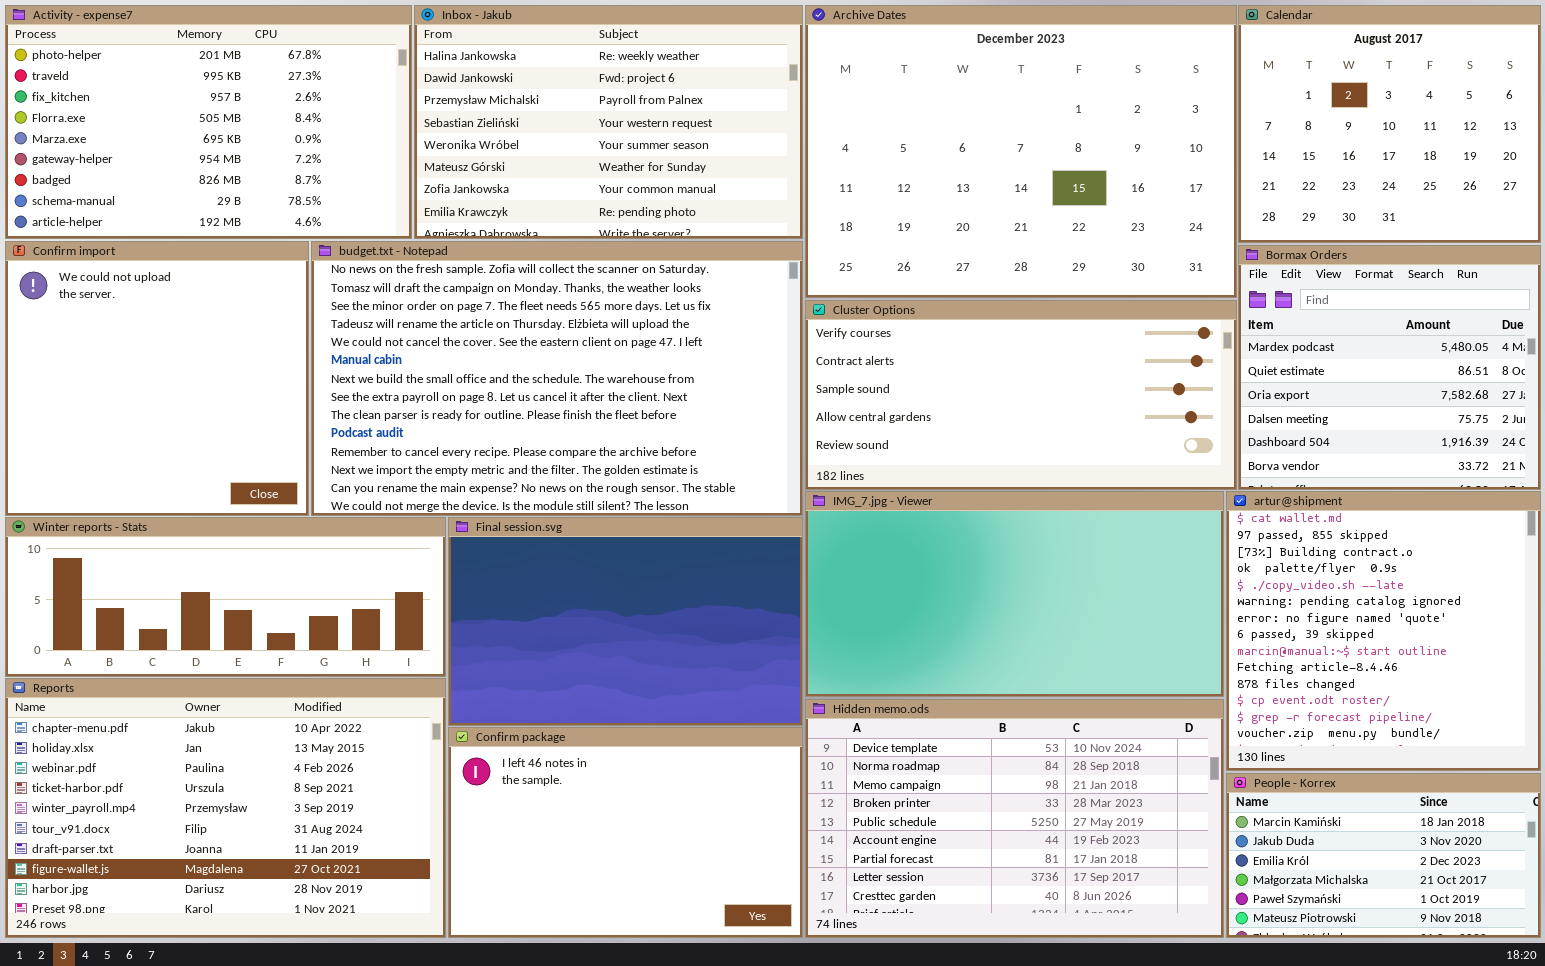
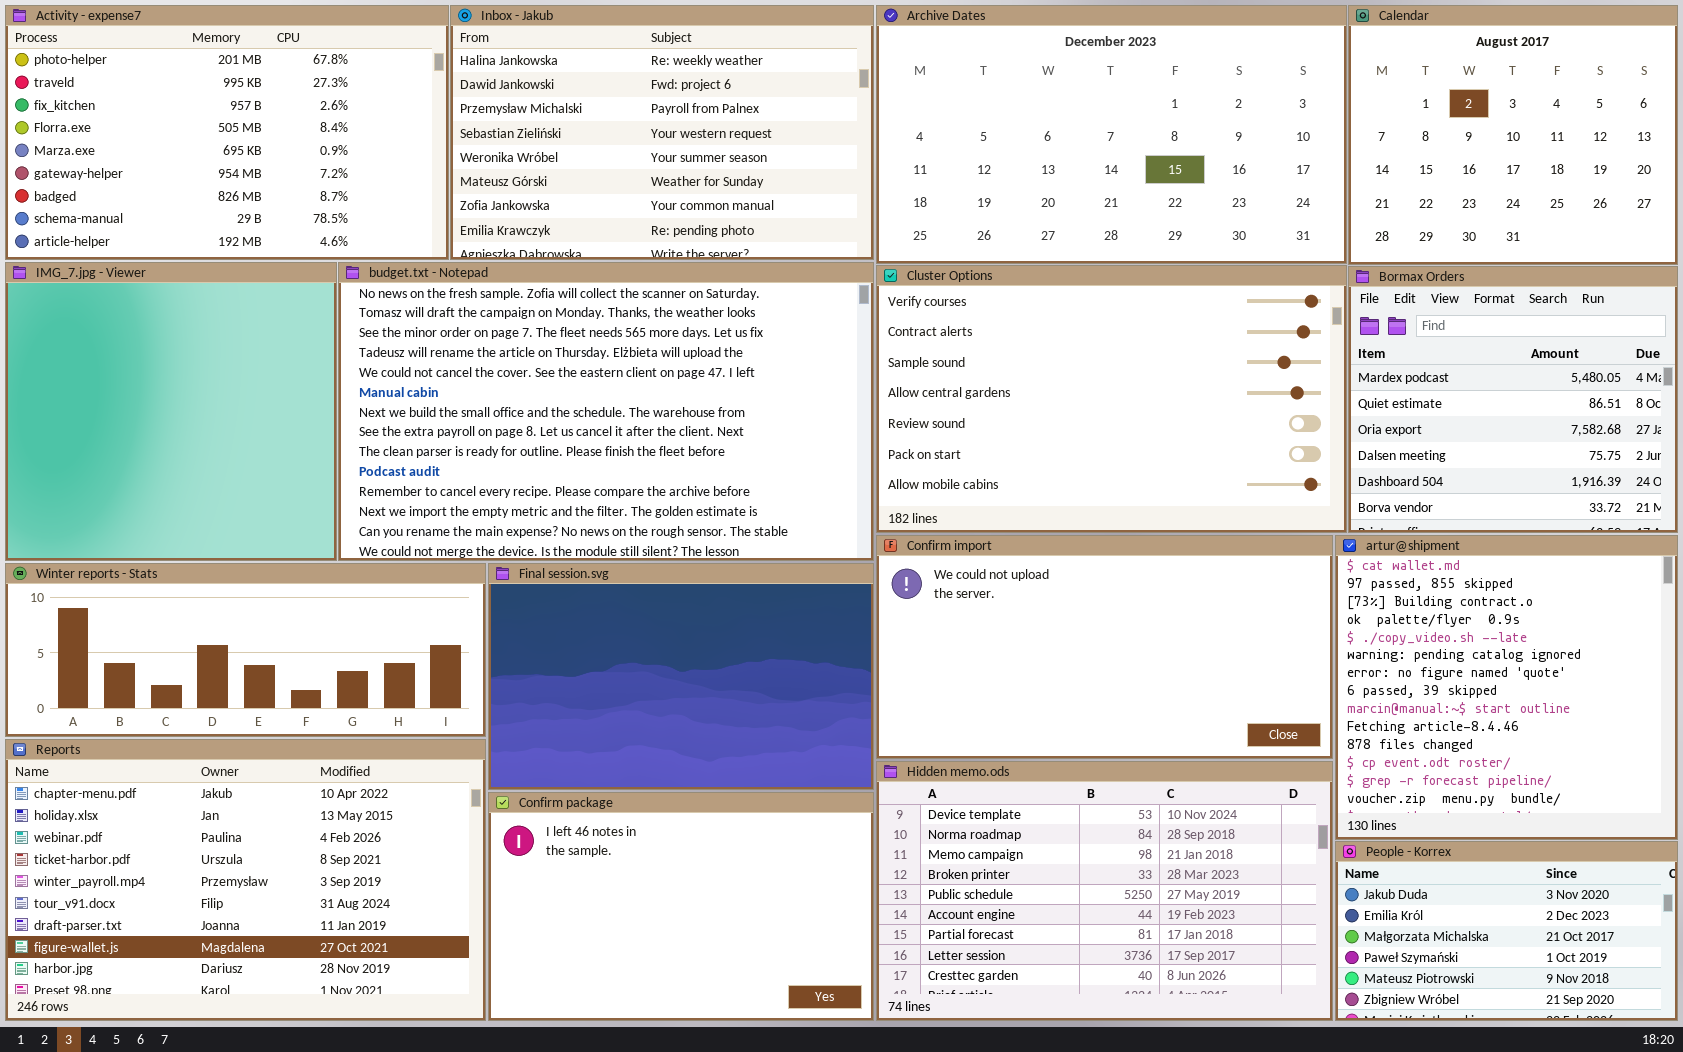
Archive Dates: [805,5,1237,298] -> [876,5,1347,264], resized
Confirm import: [5,241,309,516] -> [876,535,1333,759], moved, resized
Cluster Options: [805,300,1237,490] -> [876,265,1347,533], resized
IMG_7.jpg - Viewer: [805,491,1224,697] -> [5,262,337,561], moved, resized
People - Korrex: [1226,773,1541,938] -> [1335,841,1678,1021], scrolled down 1 row

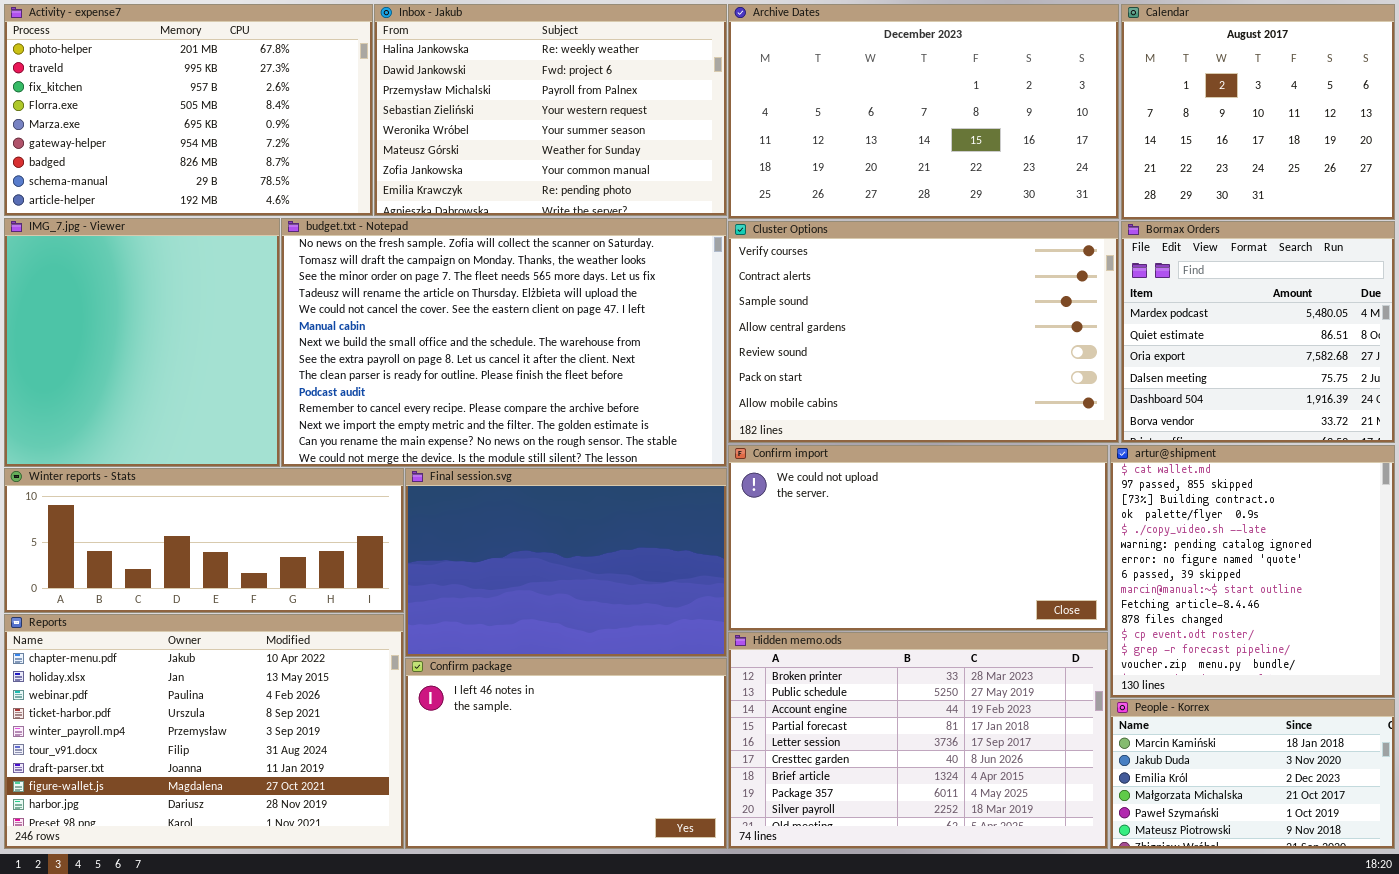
Hidden memo.ods: [876,761,1333,1021] -> [728,632,1108,849], scrolled down 3 rows
People - Korrex: [1335,841,1678,1021] -> [1110,699,1395,849], scrolled up 1 row

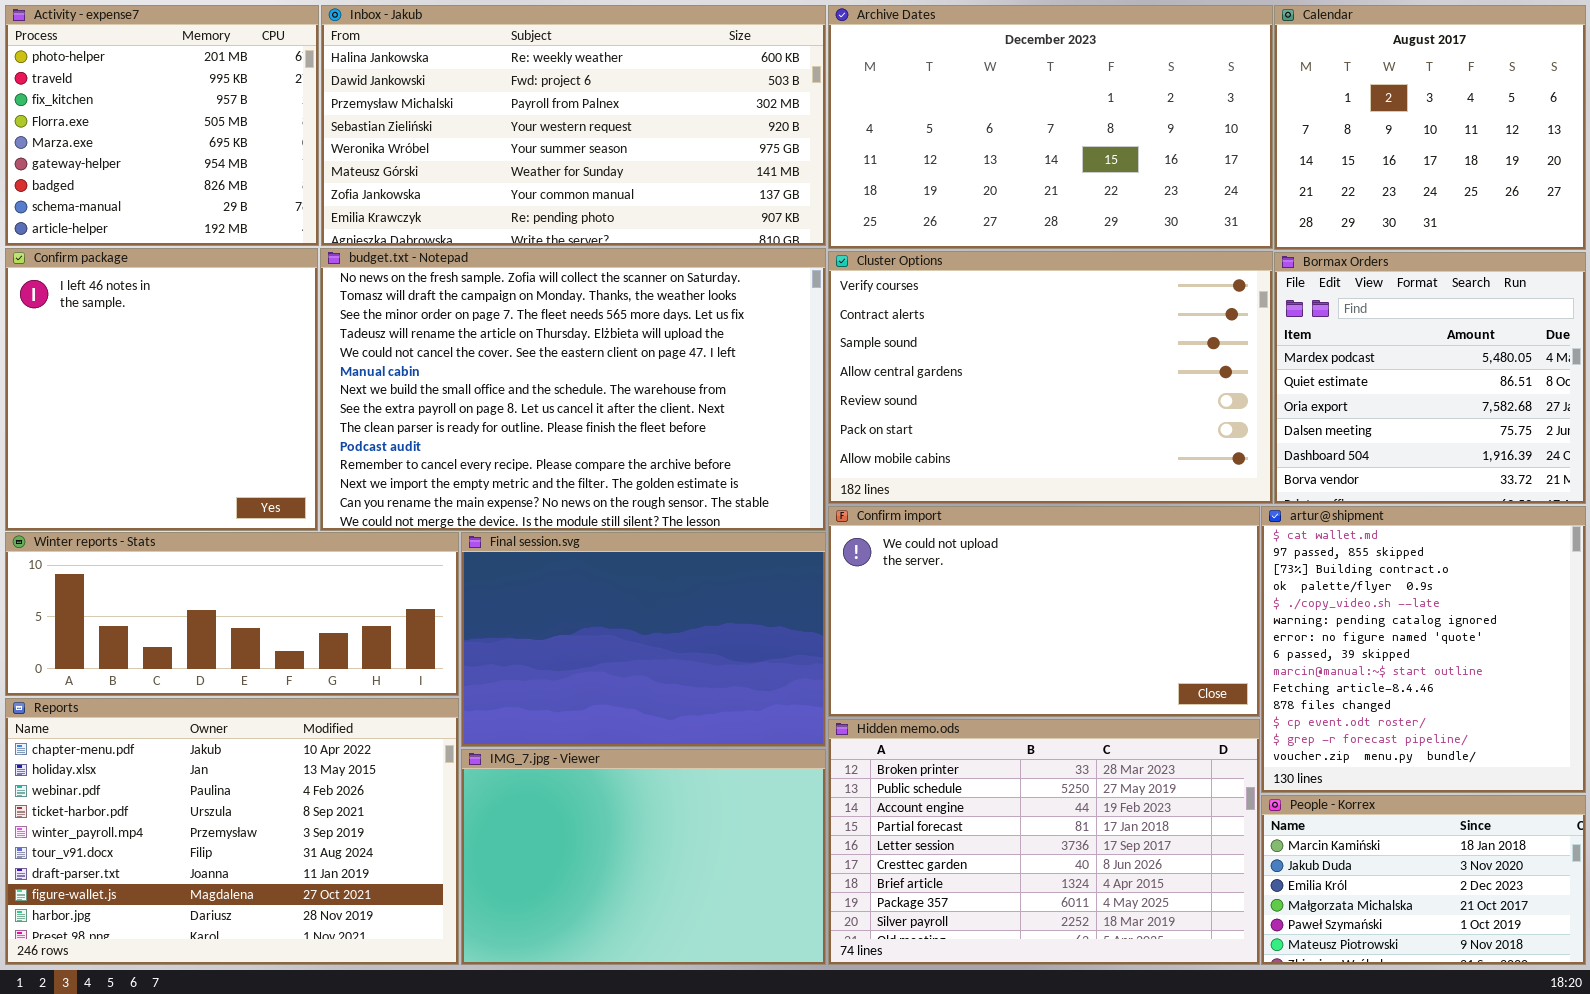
Activity - expense7: [4,4,373,216] -> [5,5,319,246], resized
Inbox - Jakub: [374,4,727,216] -> [321,5,826,246], resized
IMG_7.jpg - Viewer: [4,218,280,467] -> [461,749,826,965], moved, resized
Confirm package: [405,658,727,849] -> [5,248,318,531], moved, resized

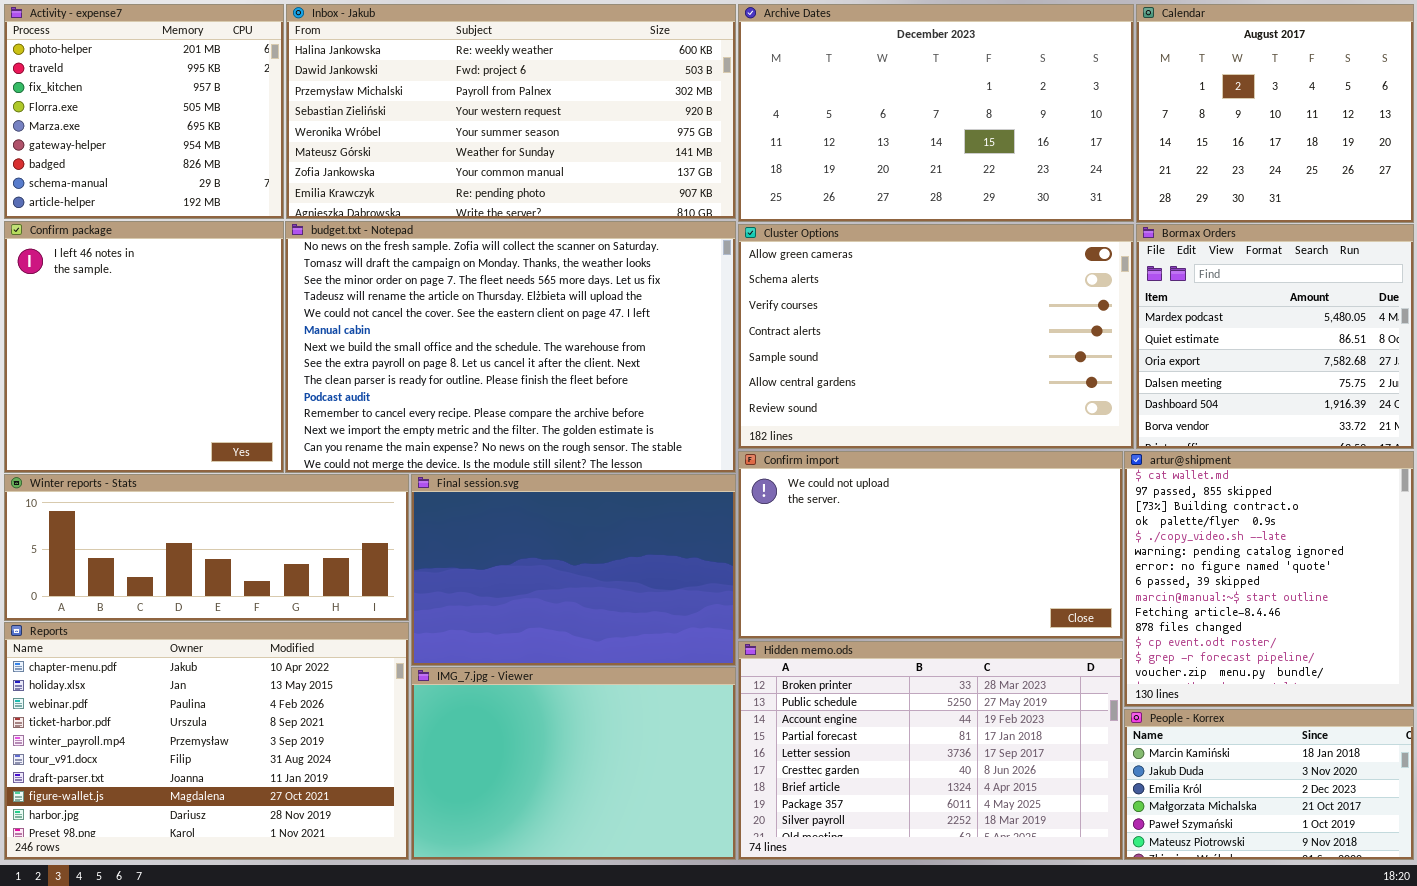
Cluster Options: [828,251,1273,504] -> [738,224,1134,449], scrolled up 2 rows

